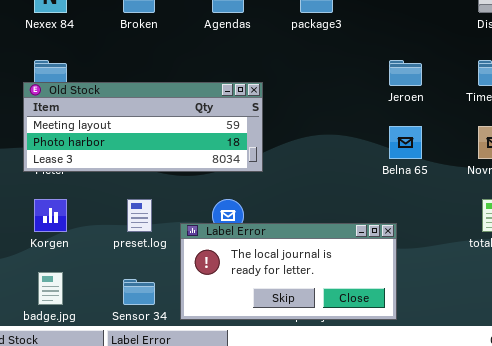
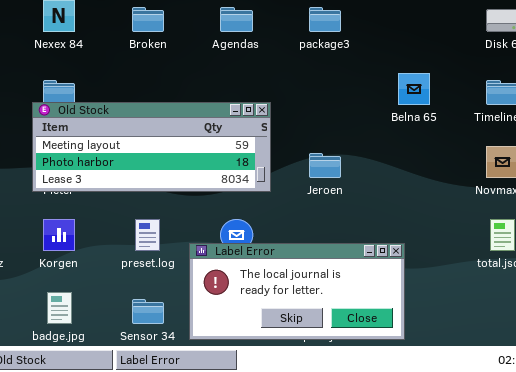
Jeroen: [389,60,422,86] -> [309,153,341,178], moved
Belna 65: [389,126,422,159] -> [398,73,430,105], moved

